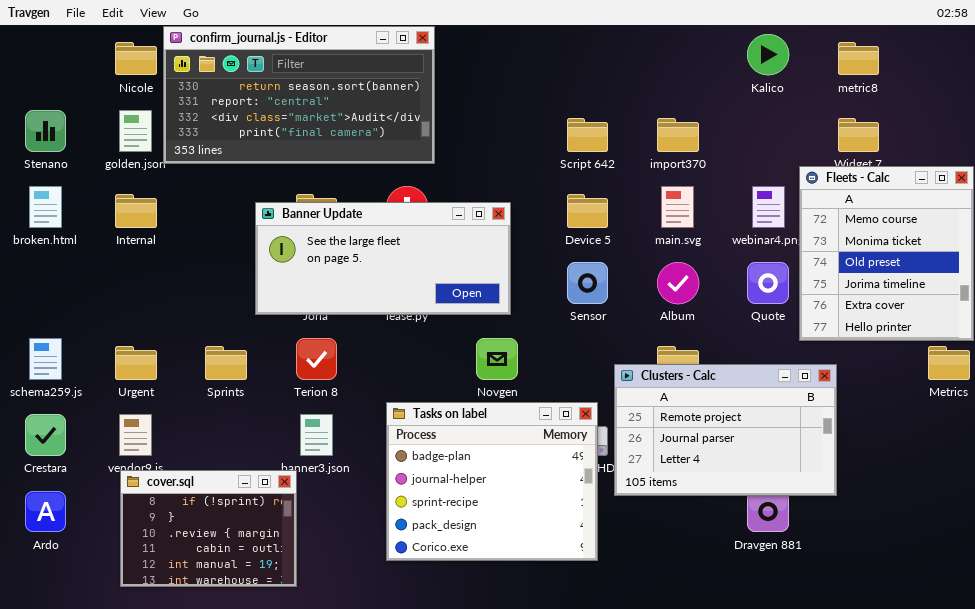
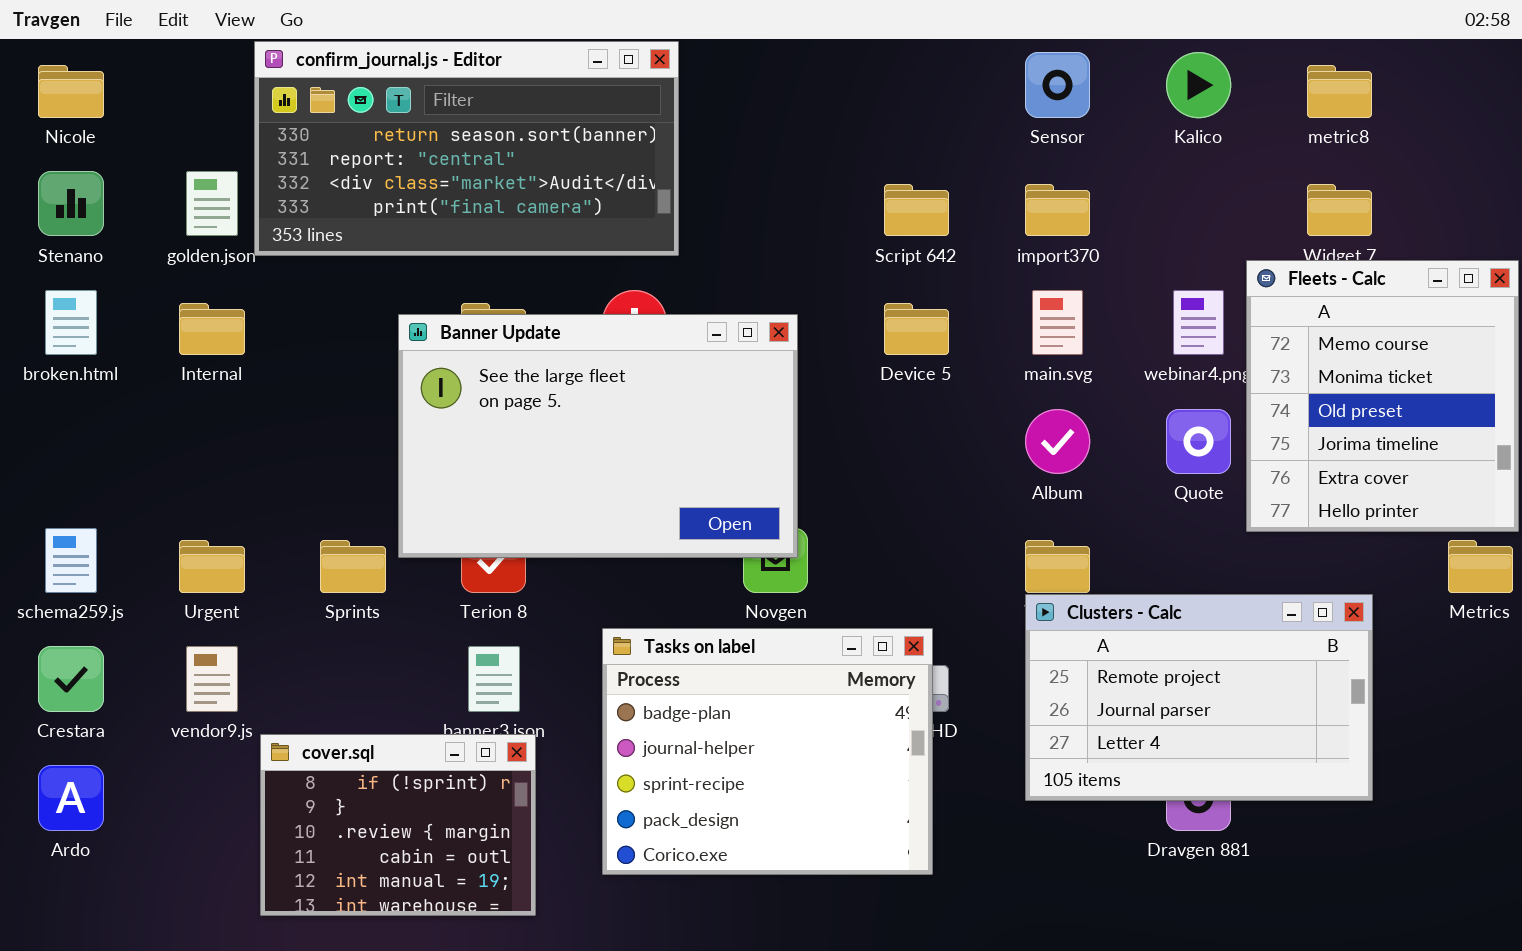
Nicole: [115,42,157,75] -> [38,65,104,118], moved
Banner Update: [255,202,511,315] -> [398,314,798,558], resized
Sensor: [567,262,608,304] -> [1025,52,1090,118], moved
Clusters - Calc: [614,364,837,496] -> [1025,594,1373,801], moved
cover.sql: [120,470,297,587] -> [260,734,536,916], moved

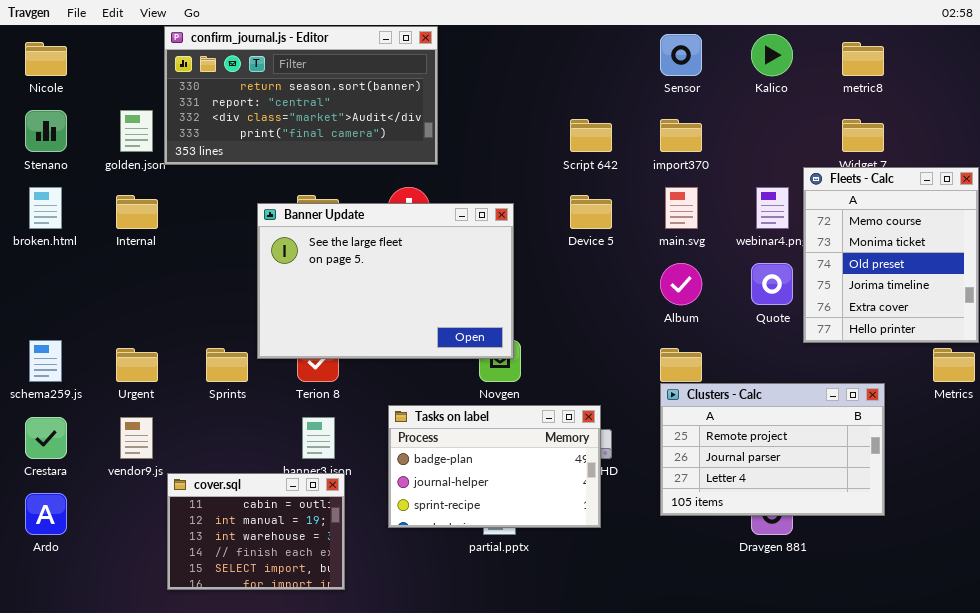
Tasks on label: [602,628,933,875] -> [388,405,601,528], resized
cover.sql: [260,734,536,916] -> [167,473,345,590], scrolled down 3 rows

